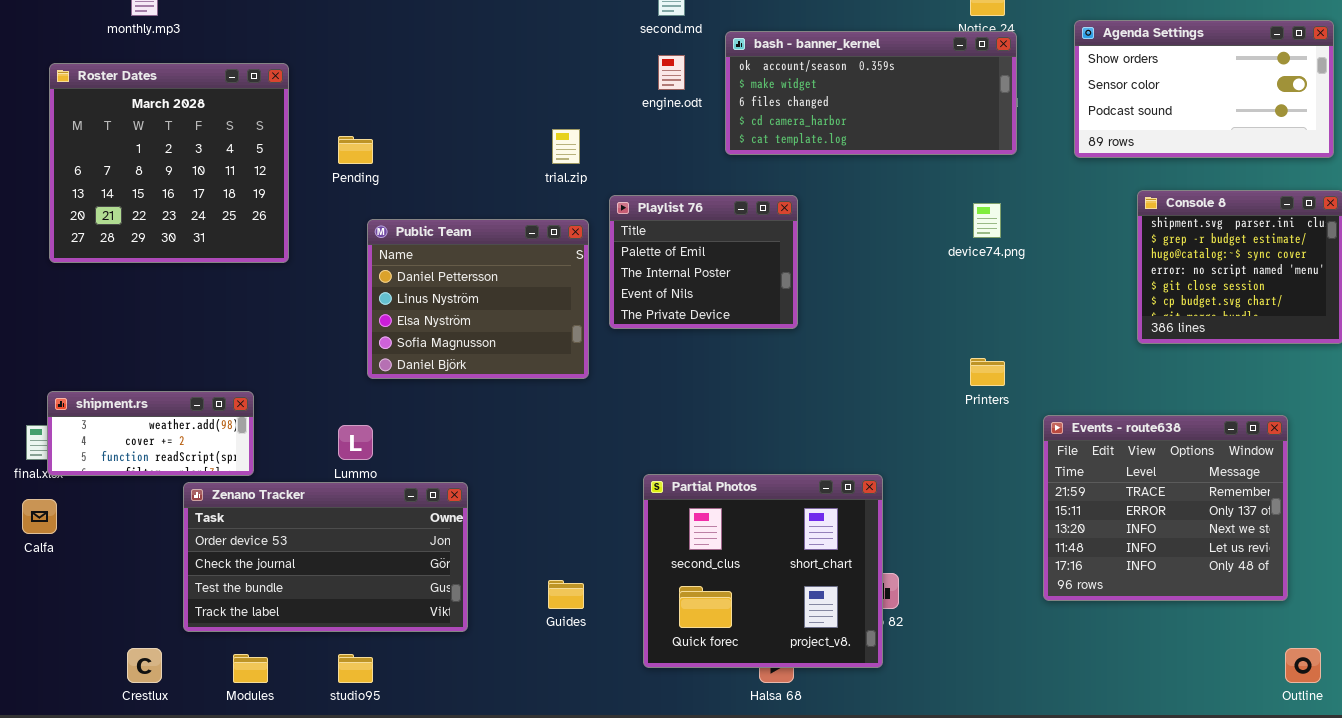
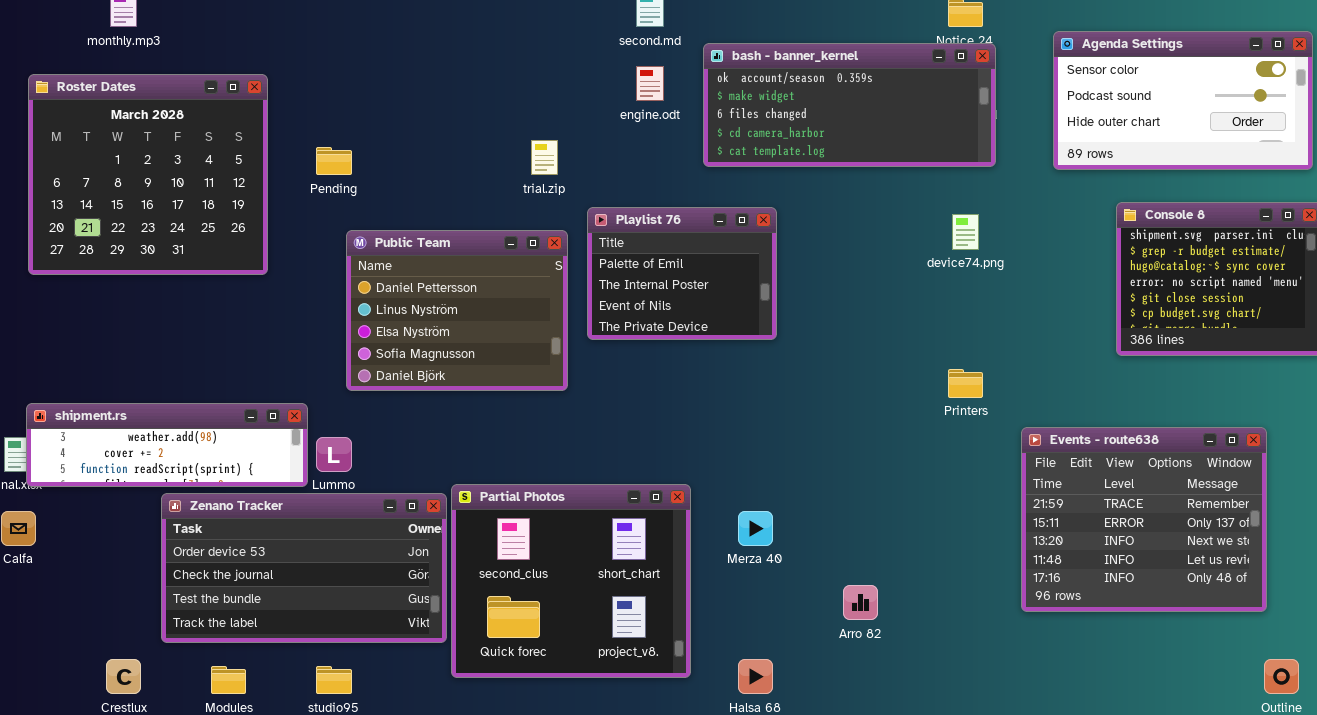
Agenda Settings: [1074,20,1334,158] -> [1053,31,1313,170], scrolled down 1 row
shipment.rs: [47,391,254,476] -> [26,403,308,487], resized
Partial Photos: [643,474,883,668] -> [451,484,691,678], moved

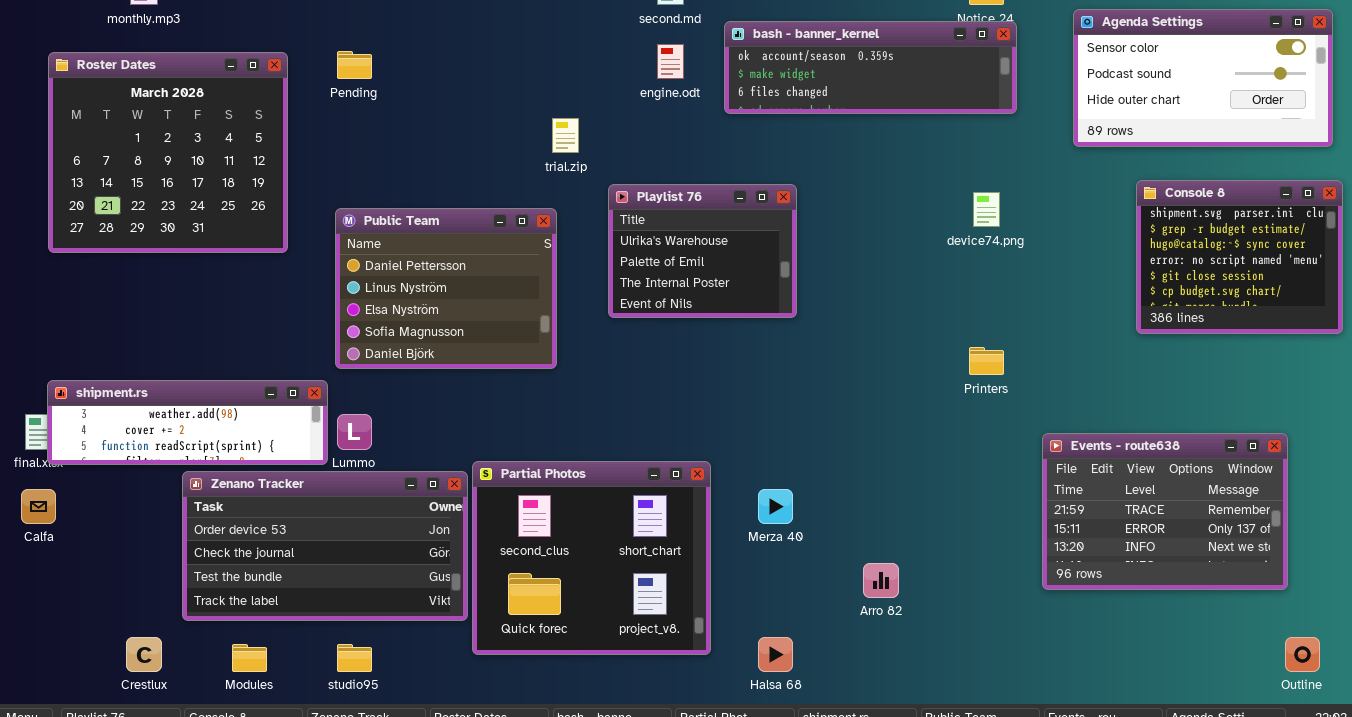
bash - banner_kernel: [703,43,996,167] -> [724,21,1017,114], resized
Pending: [316,147,352,175] -> [337,51,372,79], moved
Playlist 76: [587,207,777,340] -> [608,184,797,318], scrolled up 1 row
Public Team: [346,230,568,391] -> [335,208,557,369], moved
Events - route638: [1021,427,1267,612] -> [1042,433,1288,590], resized

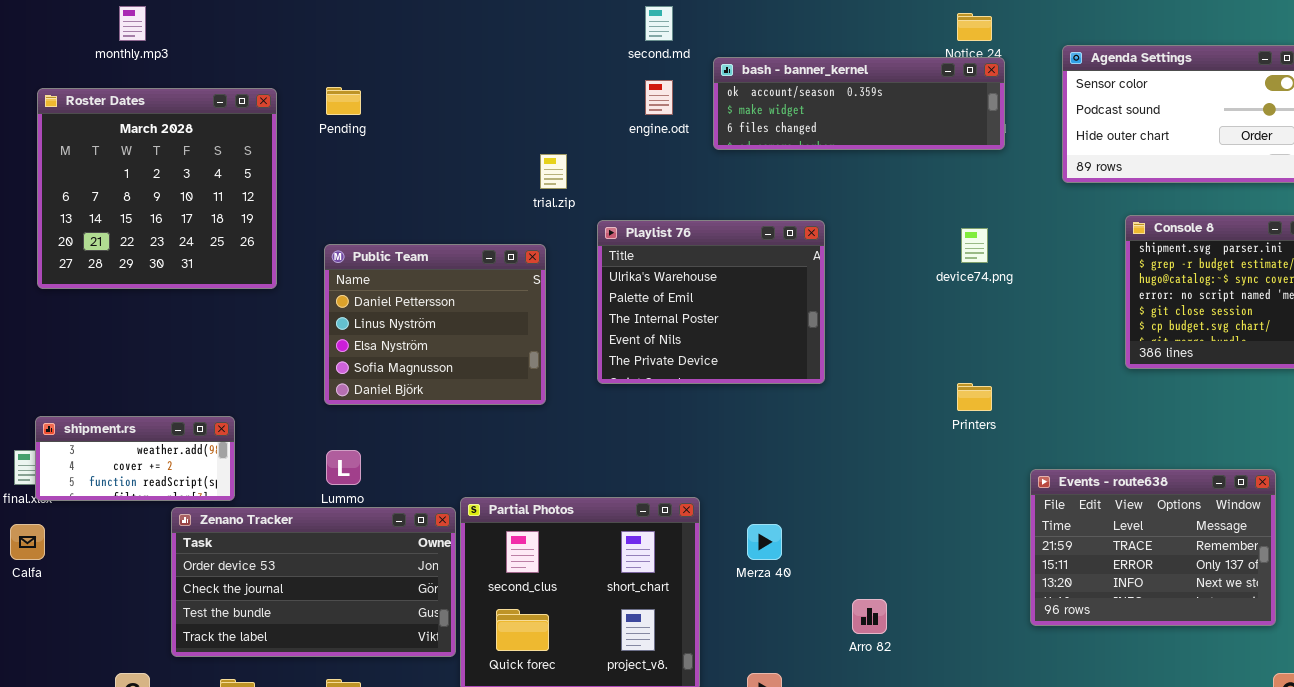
Playlist 76: [608,184,797,318] -> [597,220,825,384], resized
shipment.rs: [47,380,328,465] -> [35,416,235,501], resized

